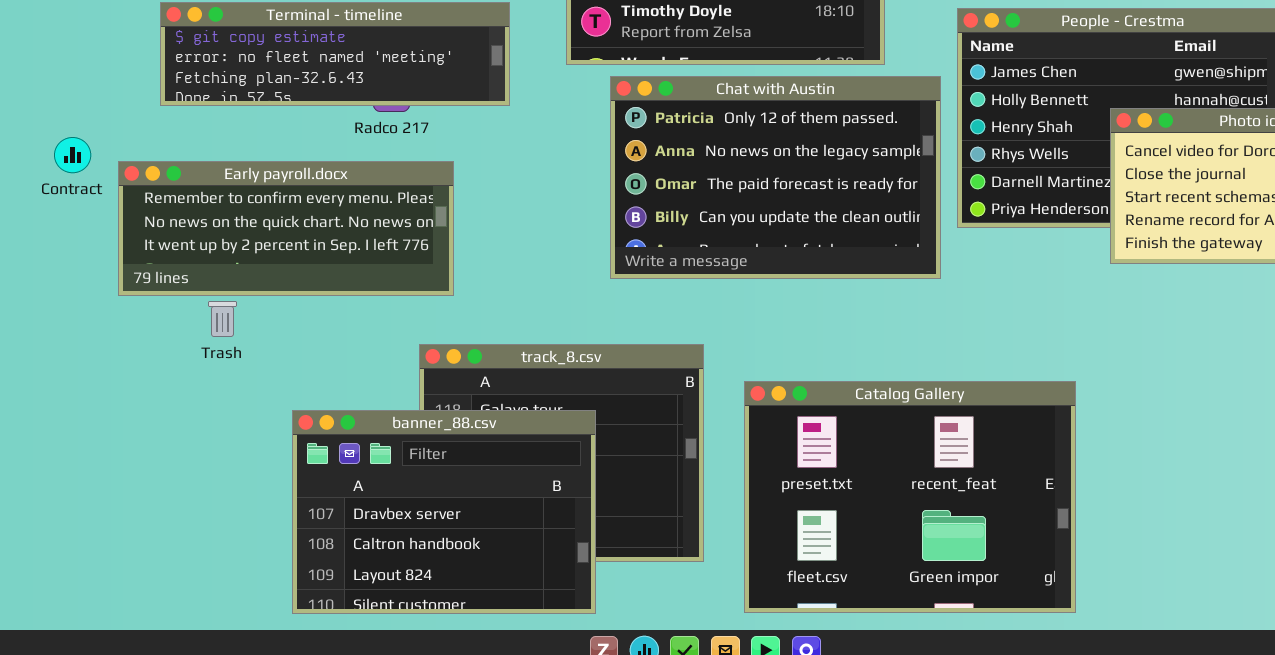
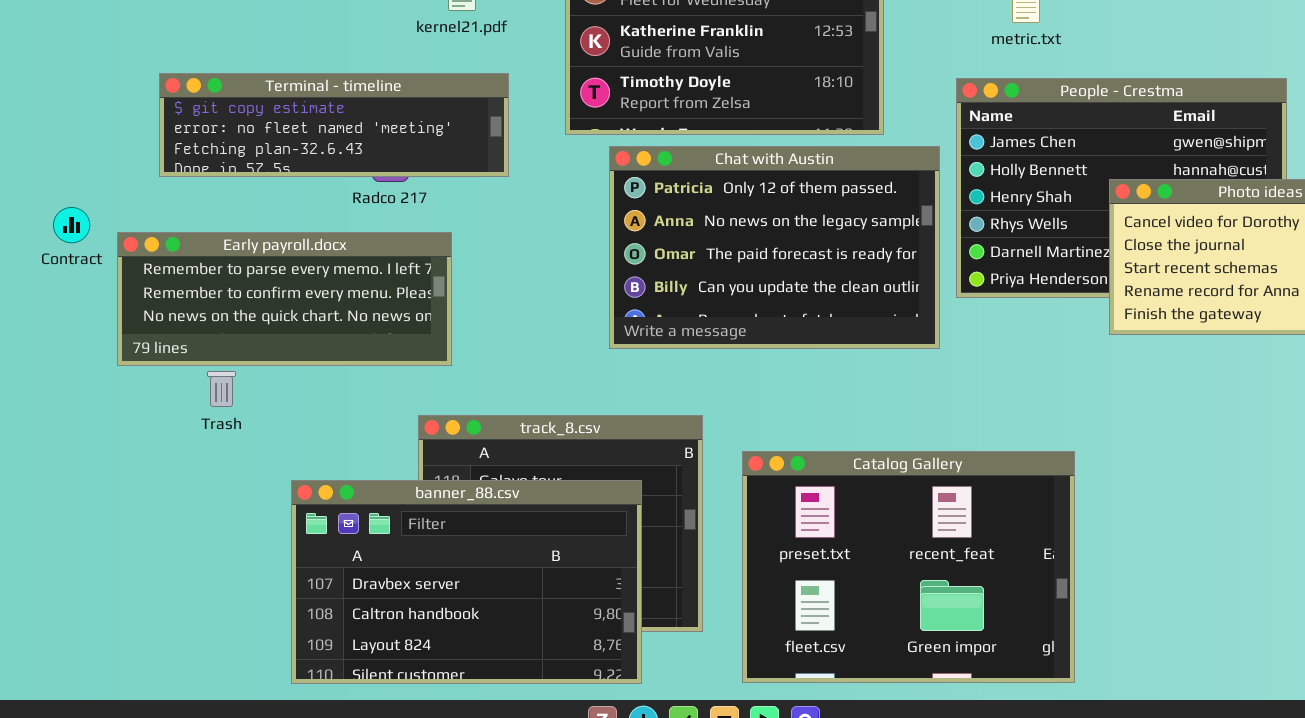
Early payroll.docx: [118,161,454,296] -> [117,232,452,366], scrolled up 1 row
banner_88.csv: [292,410,596,614] -> [291,480,642,684], resized

